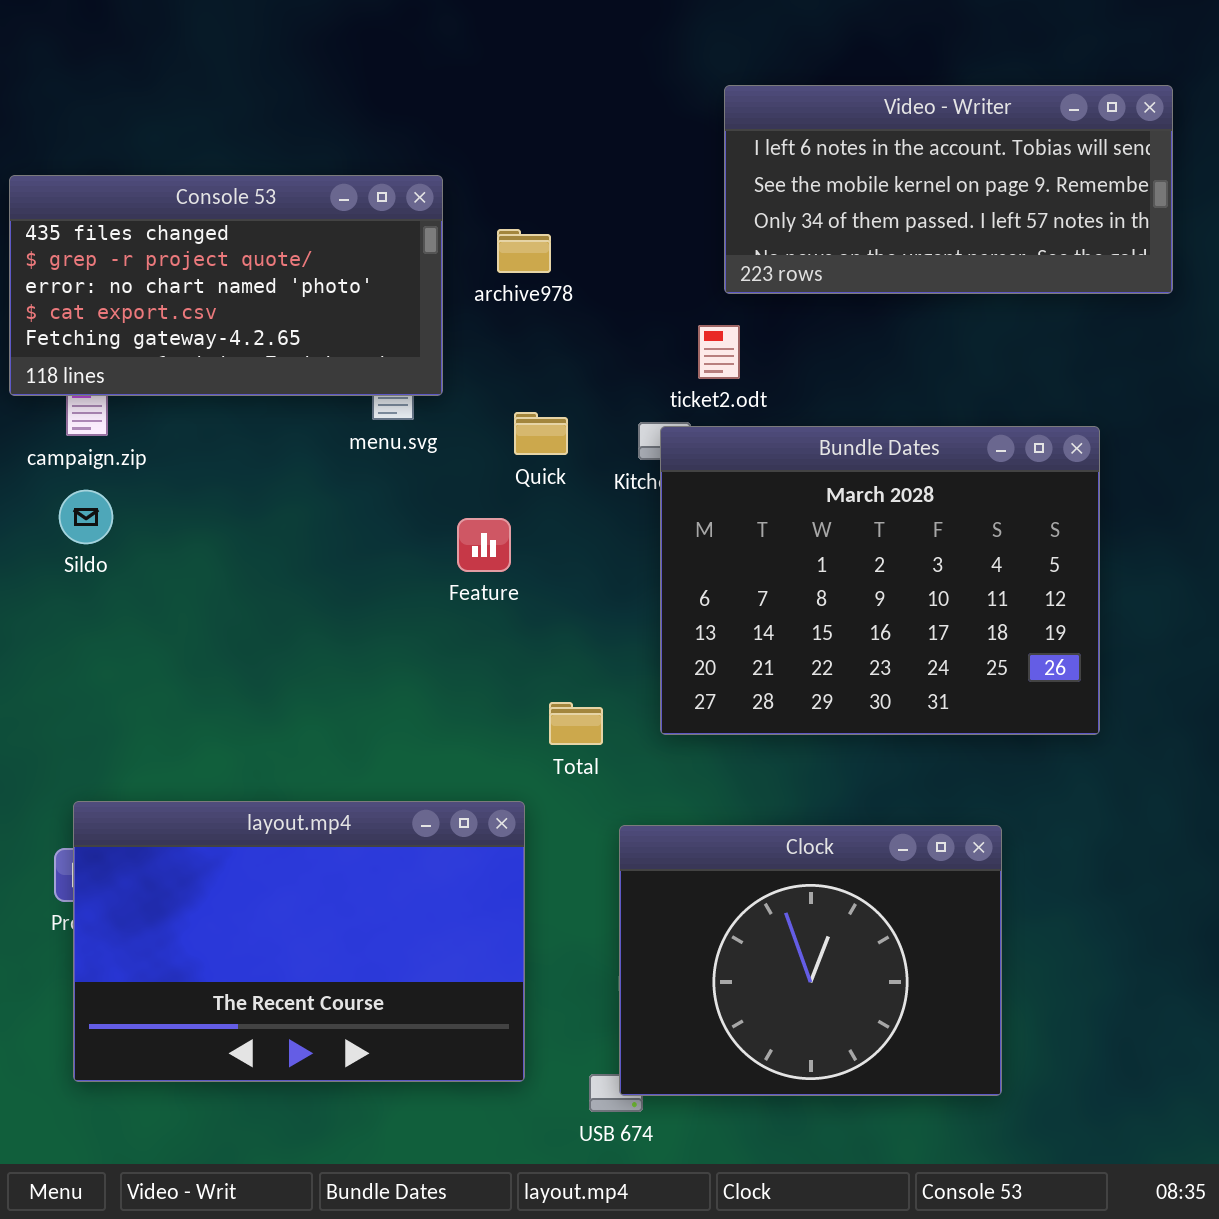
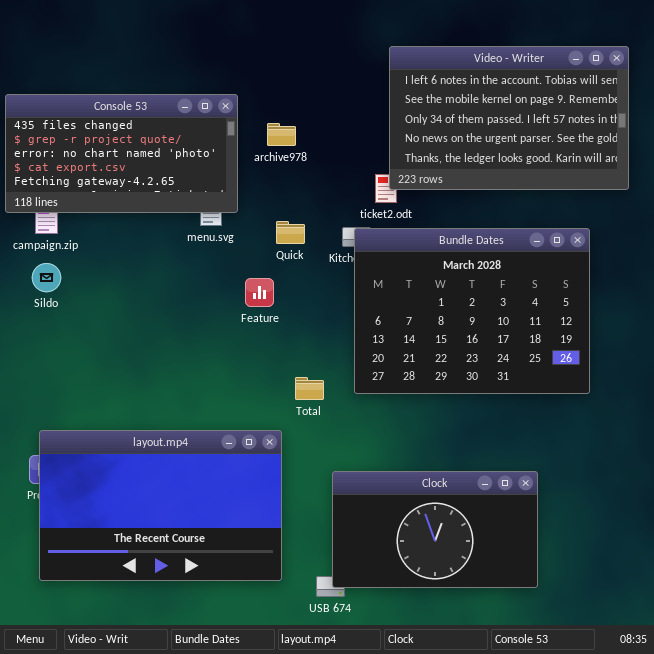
Video - Writer: [724,85,1173,294] -> [389,46,629,190], resized
Clock: [619,825,1002,1096] -> [332,471,538,588], resized

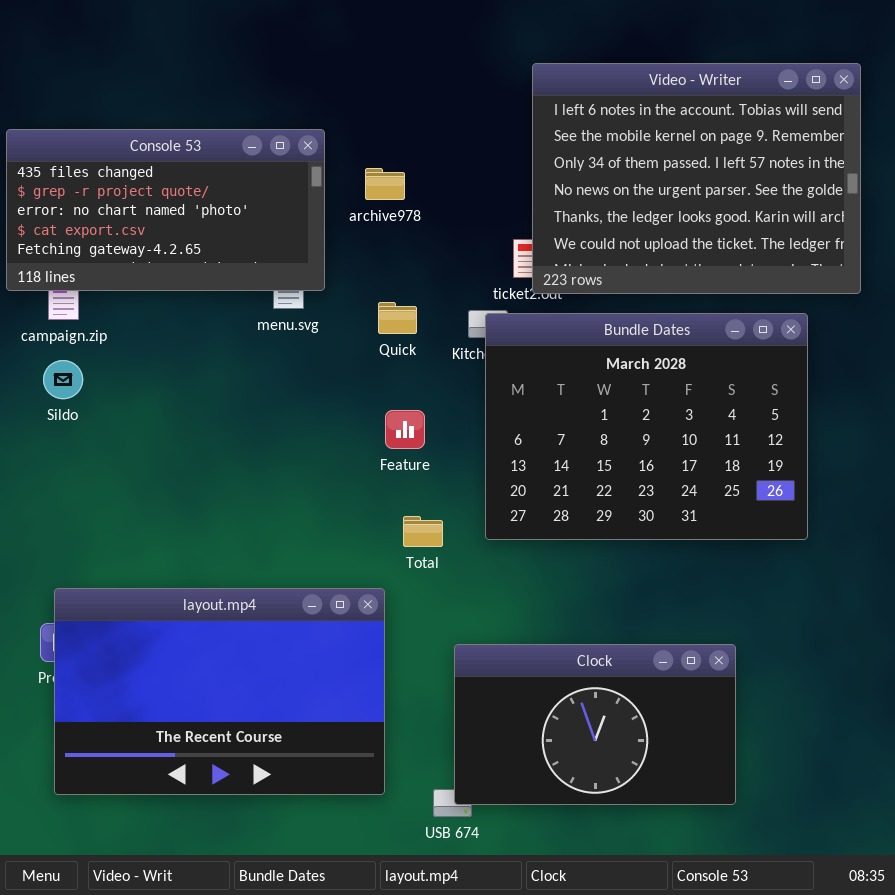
Video - Writer: [389,46,629,190] -> [532,63,861,294], resized
Feature: [245,278,274,307] -> [385,410,425,449], moved

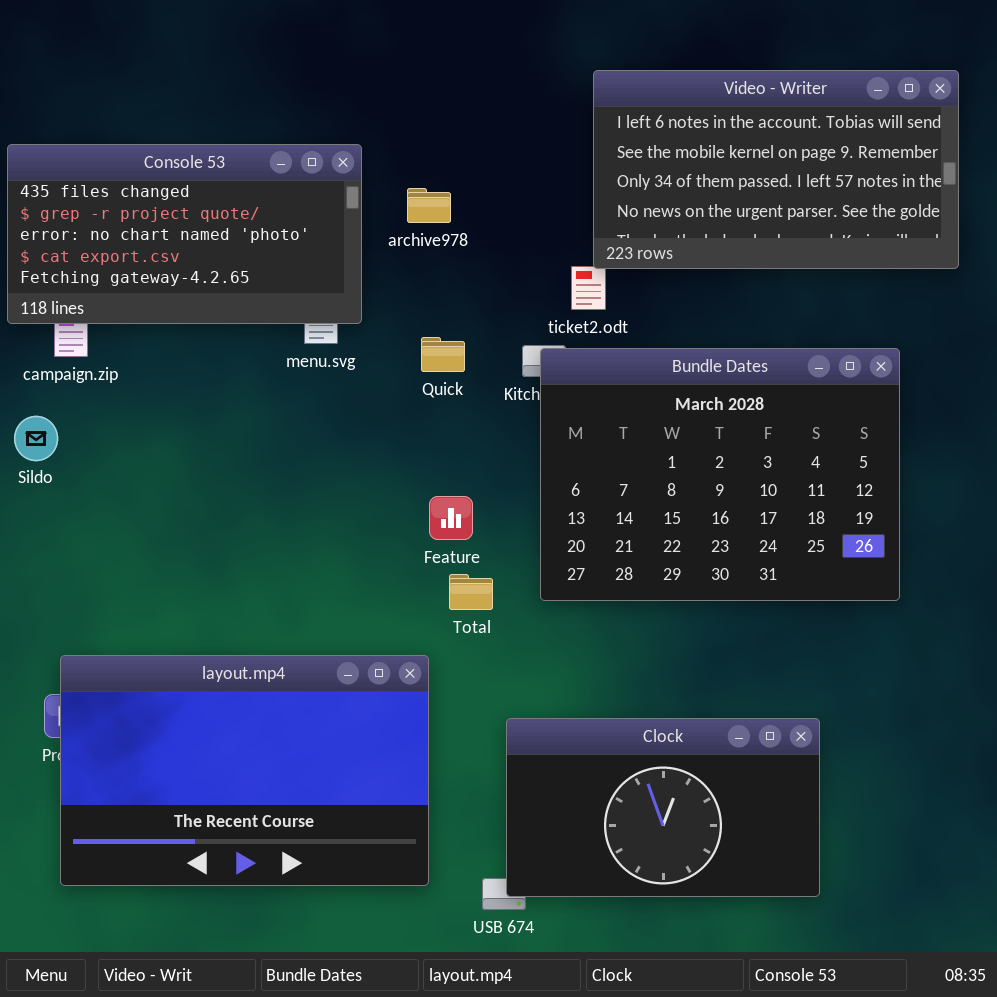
Video - Writer: [532,63,861,294] -> [593,70,959,269], resized
Sildo: [43,360,83,399] -> [14,416,58,461], moved
Feature: [385,410,425,449] -> [429,496,473,540], moved

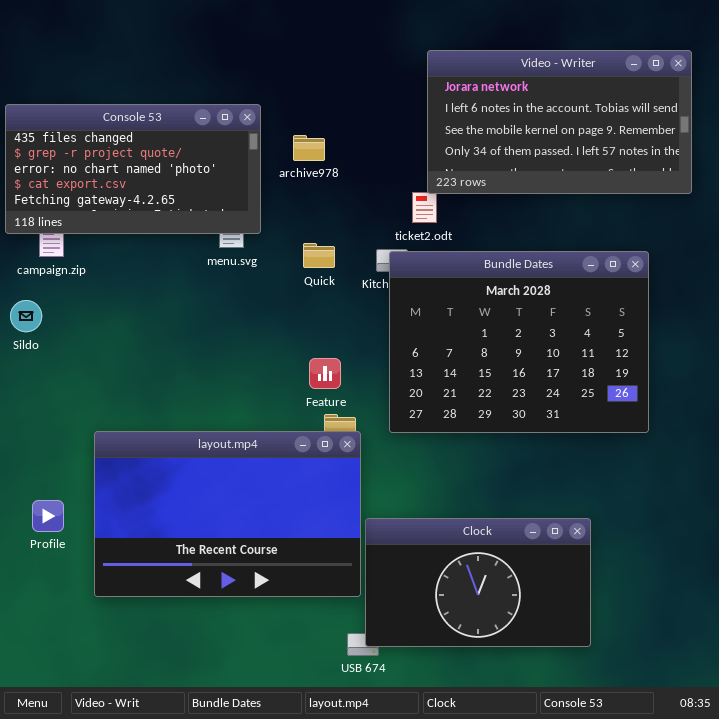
Video - Writer: [593,70,959,269] -> [427,50,692,194], scrolled up 1 row
layout.mp4: [60,655,429,886] -> [94,431,361,597], moved

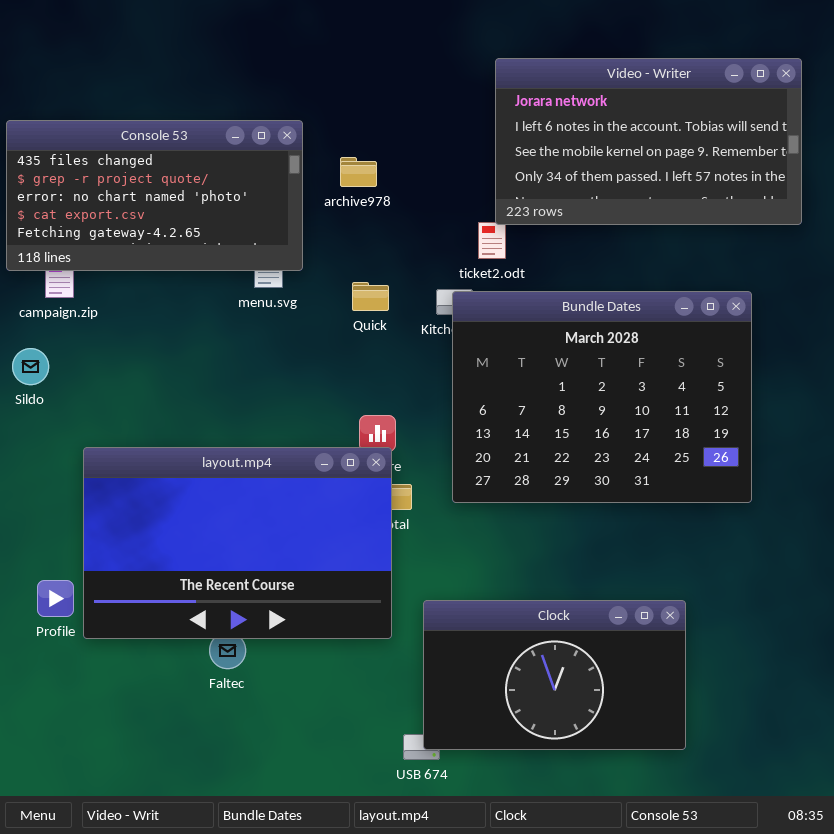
layout.mp4: [94,431,361,597] -> [83,447,392,639], moved

